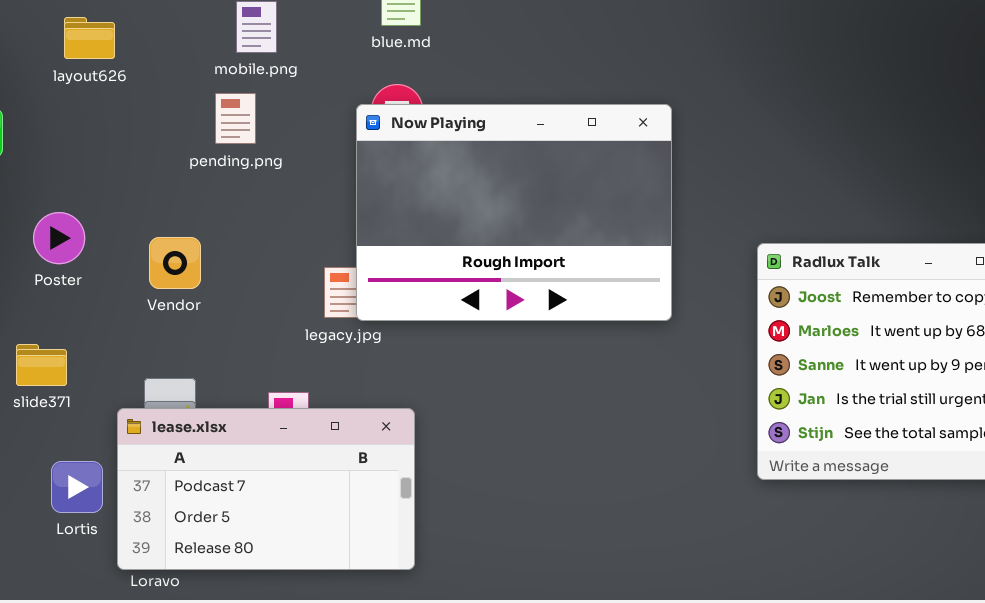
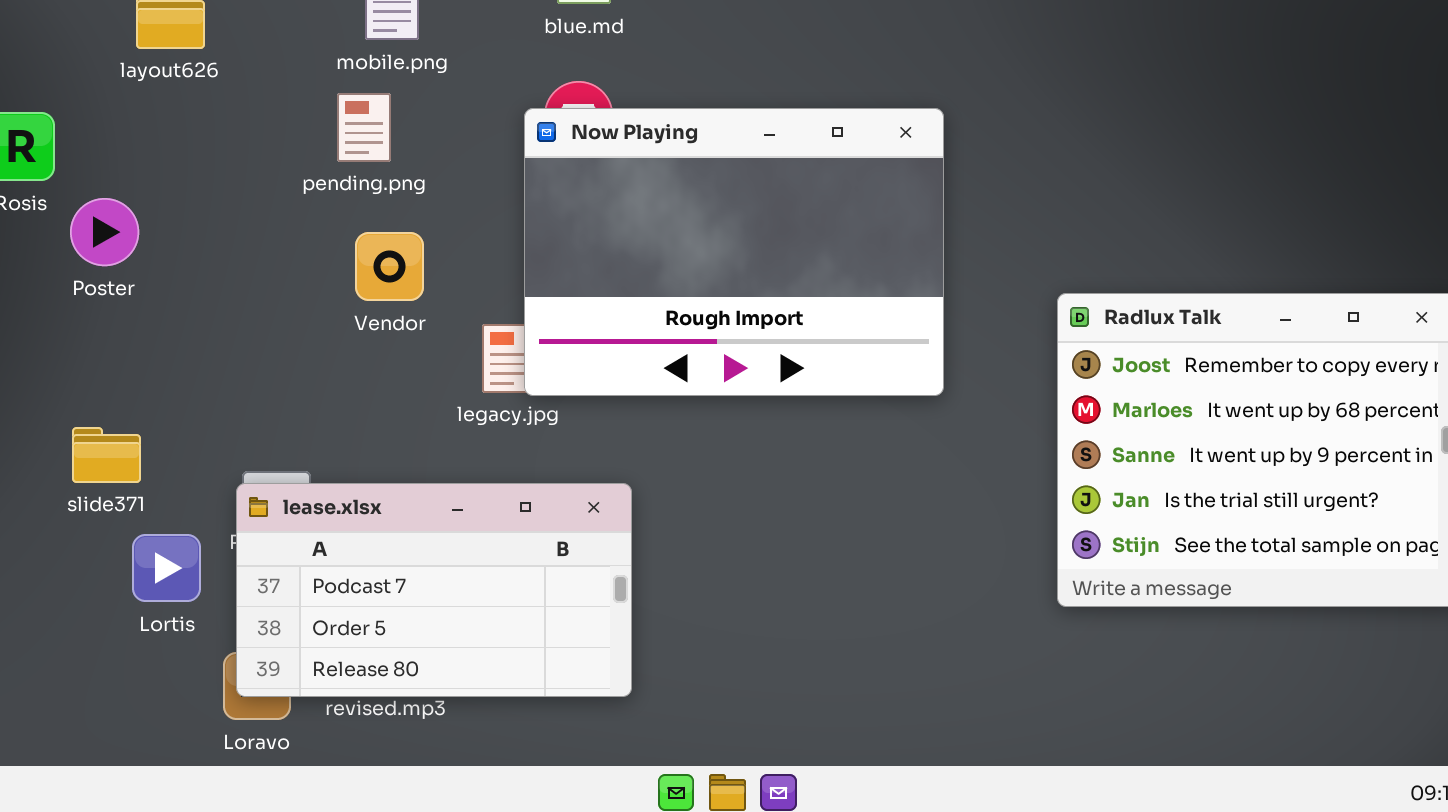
Poster: [33,212,85,264] -> [70,198,139,266], moved
Vendor: [149,237,201,289] -> [355,232,424,301], moved
lease.xlsx: [117,408,415,570] -> [236,483,632,697], moved
Lortis: [51,461,103,513] -> [132,534,201,602], moved

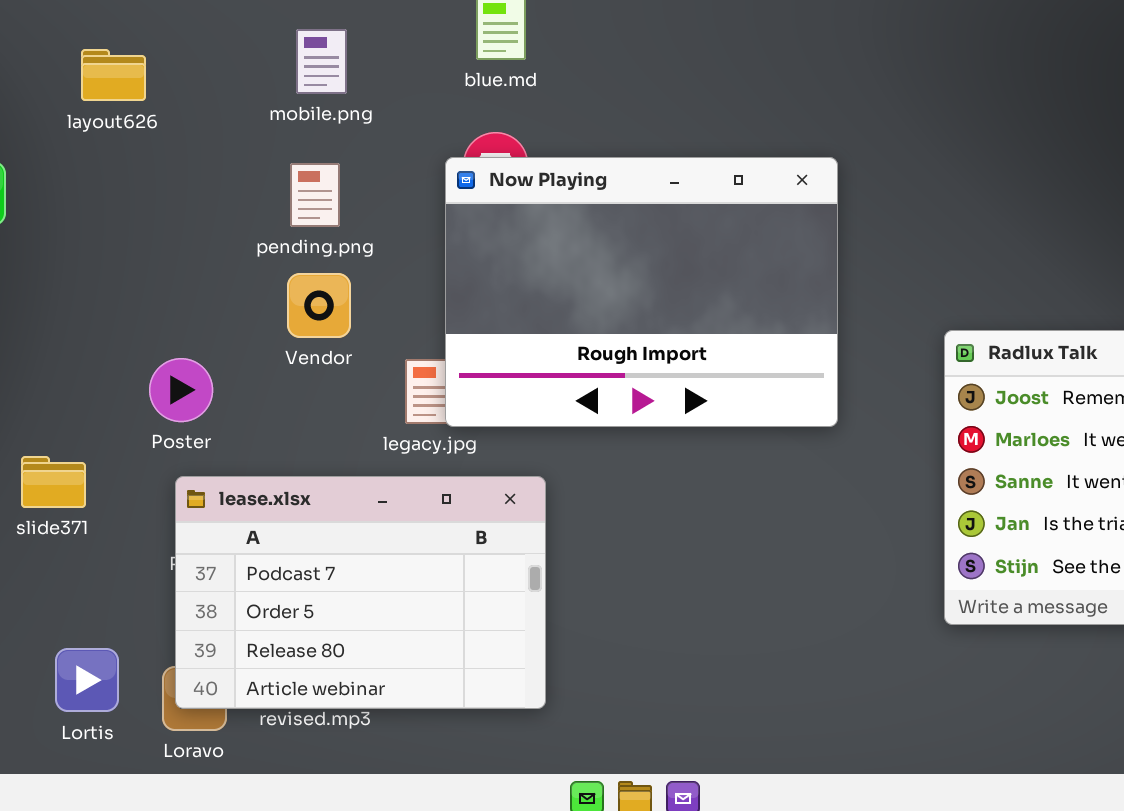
pending.png: [337,93,391,162] -> [290,163,340,227], moved
Poster: [70,198,139,266] -> [149,358,213,422], moved
lease.xlsx: [236,483,632,697] -> [175,476,546,709], resized
Lortis: [132,534,201,602] -> [55,648,119,712], moved

